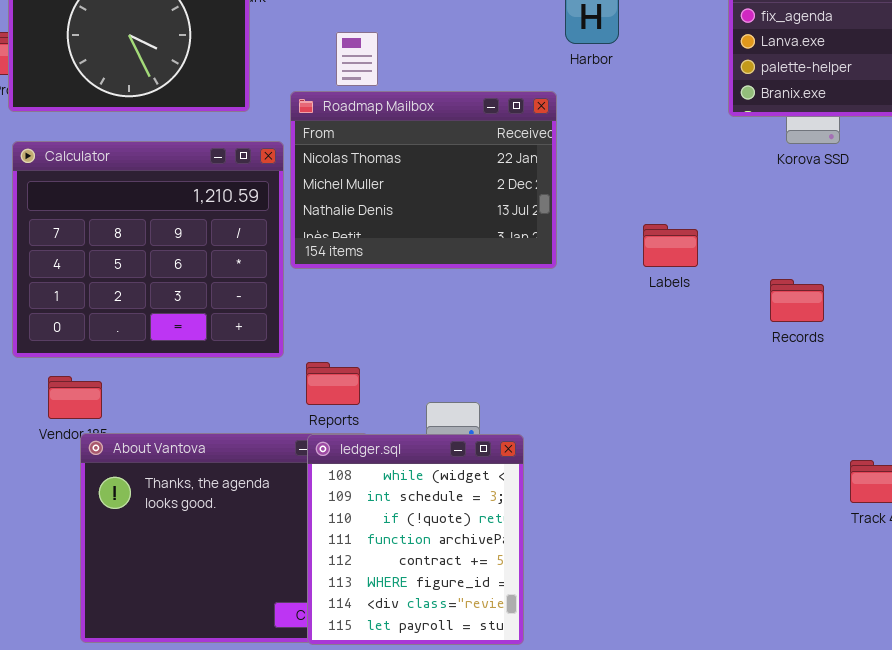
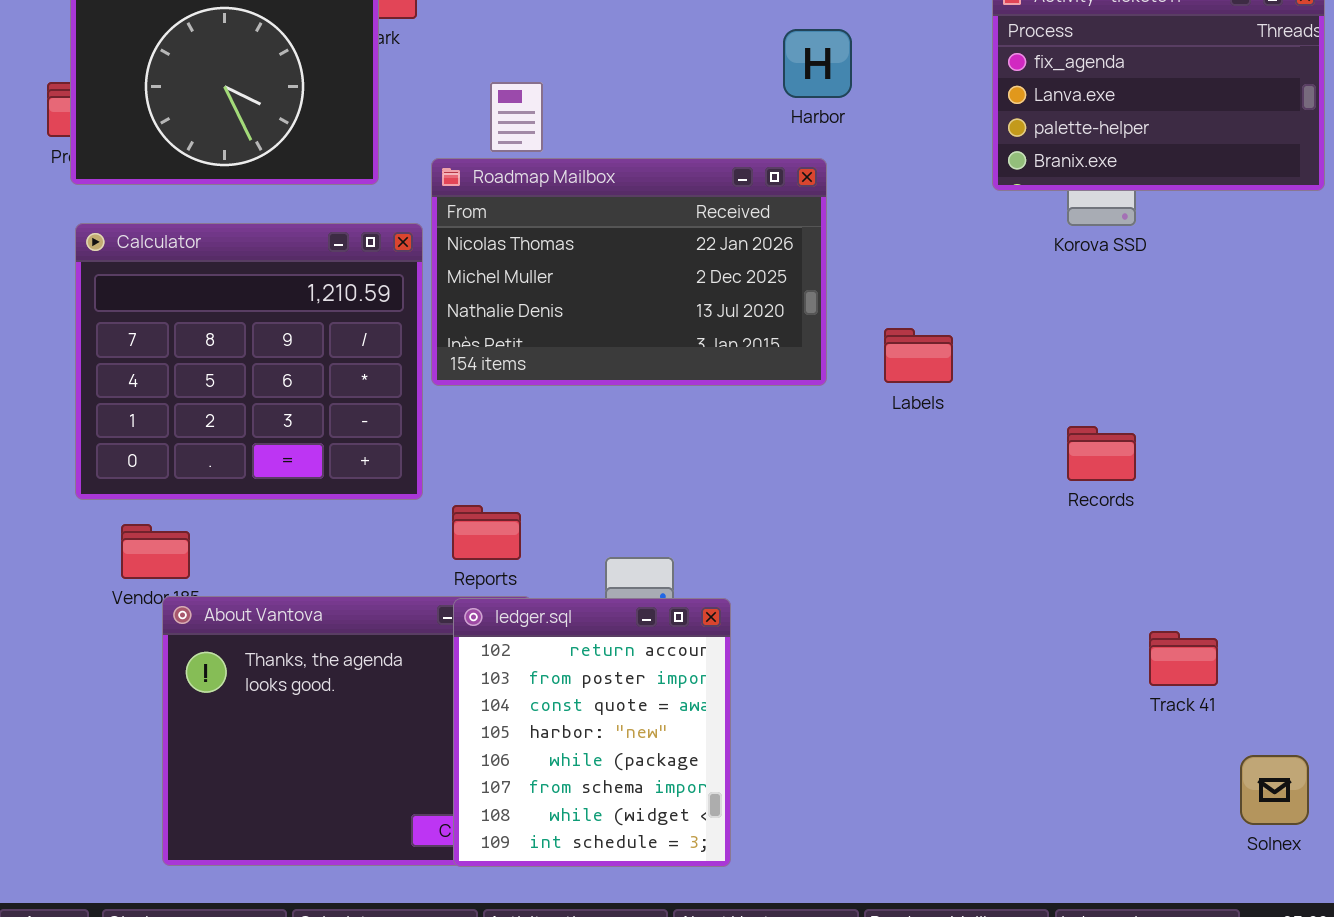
Roadmap Mailbox: [290,91,557,269] -> [431,158,827,386], resized
Records: [770,279,824,322] -> [1067,426,1136,481], moved
ledger.sql: [307,434,524,645] -> [453,598,731,867], scrolled up 6 rows

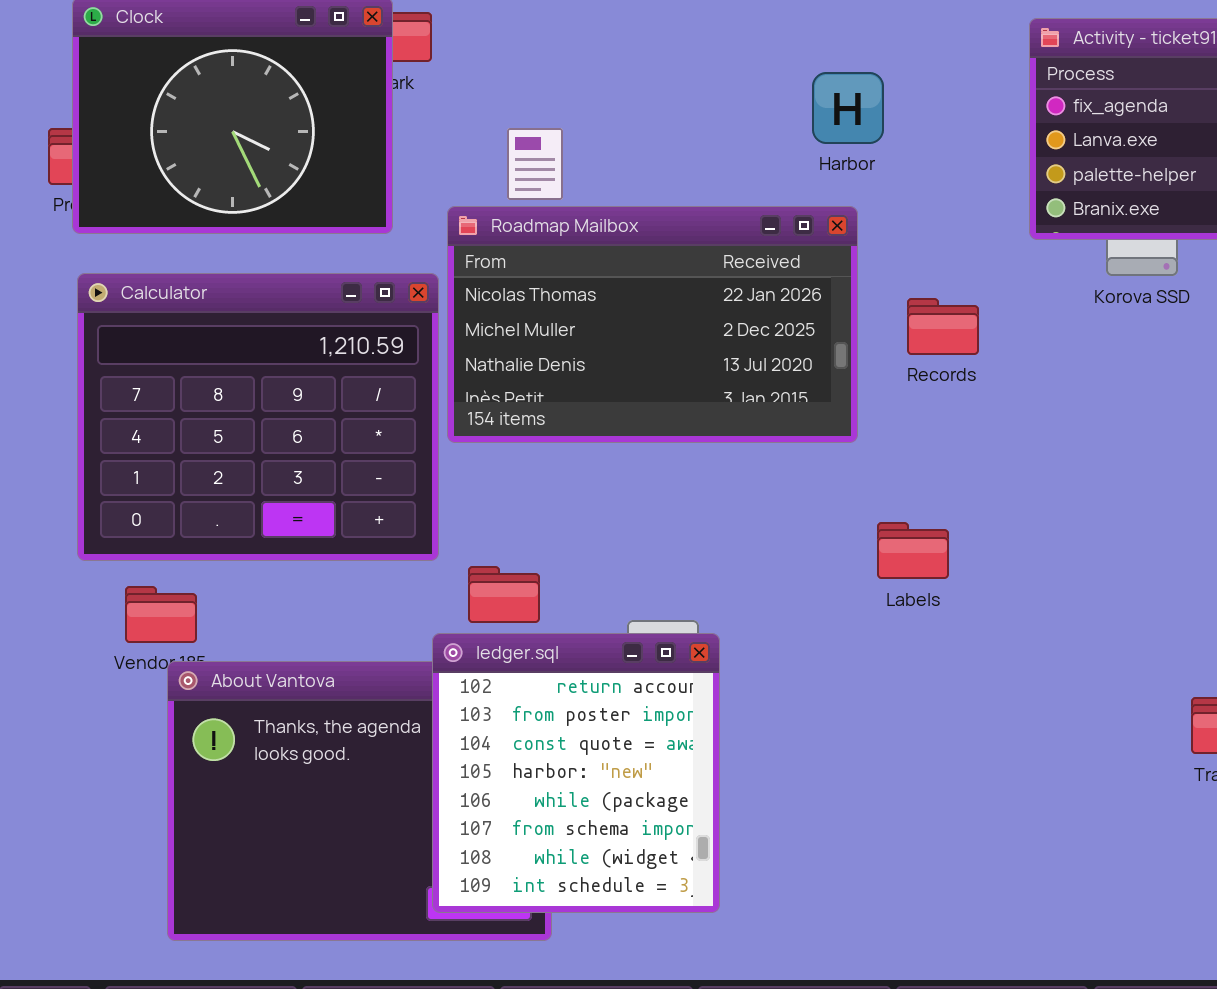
Labels: [884,328,953,383] -> [877,522,949,579], moved
Records: [1067,426,1136,481] -> [907,298,979,355], moved
ledger.sql: [453,598,731,867] -> [432,633,720,913], moved

